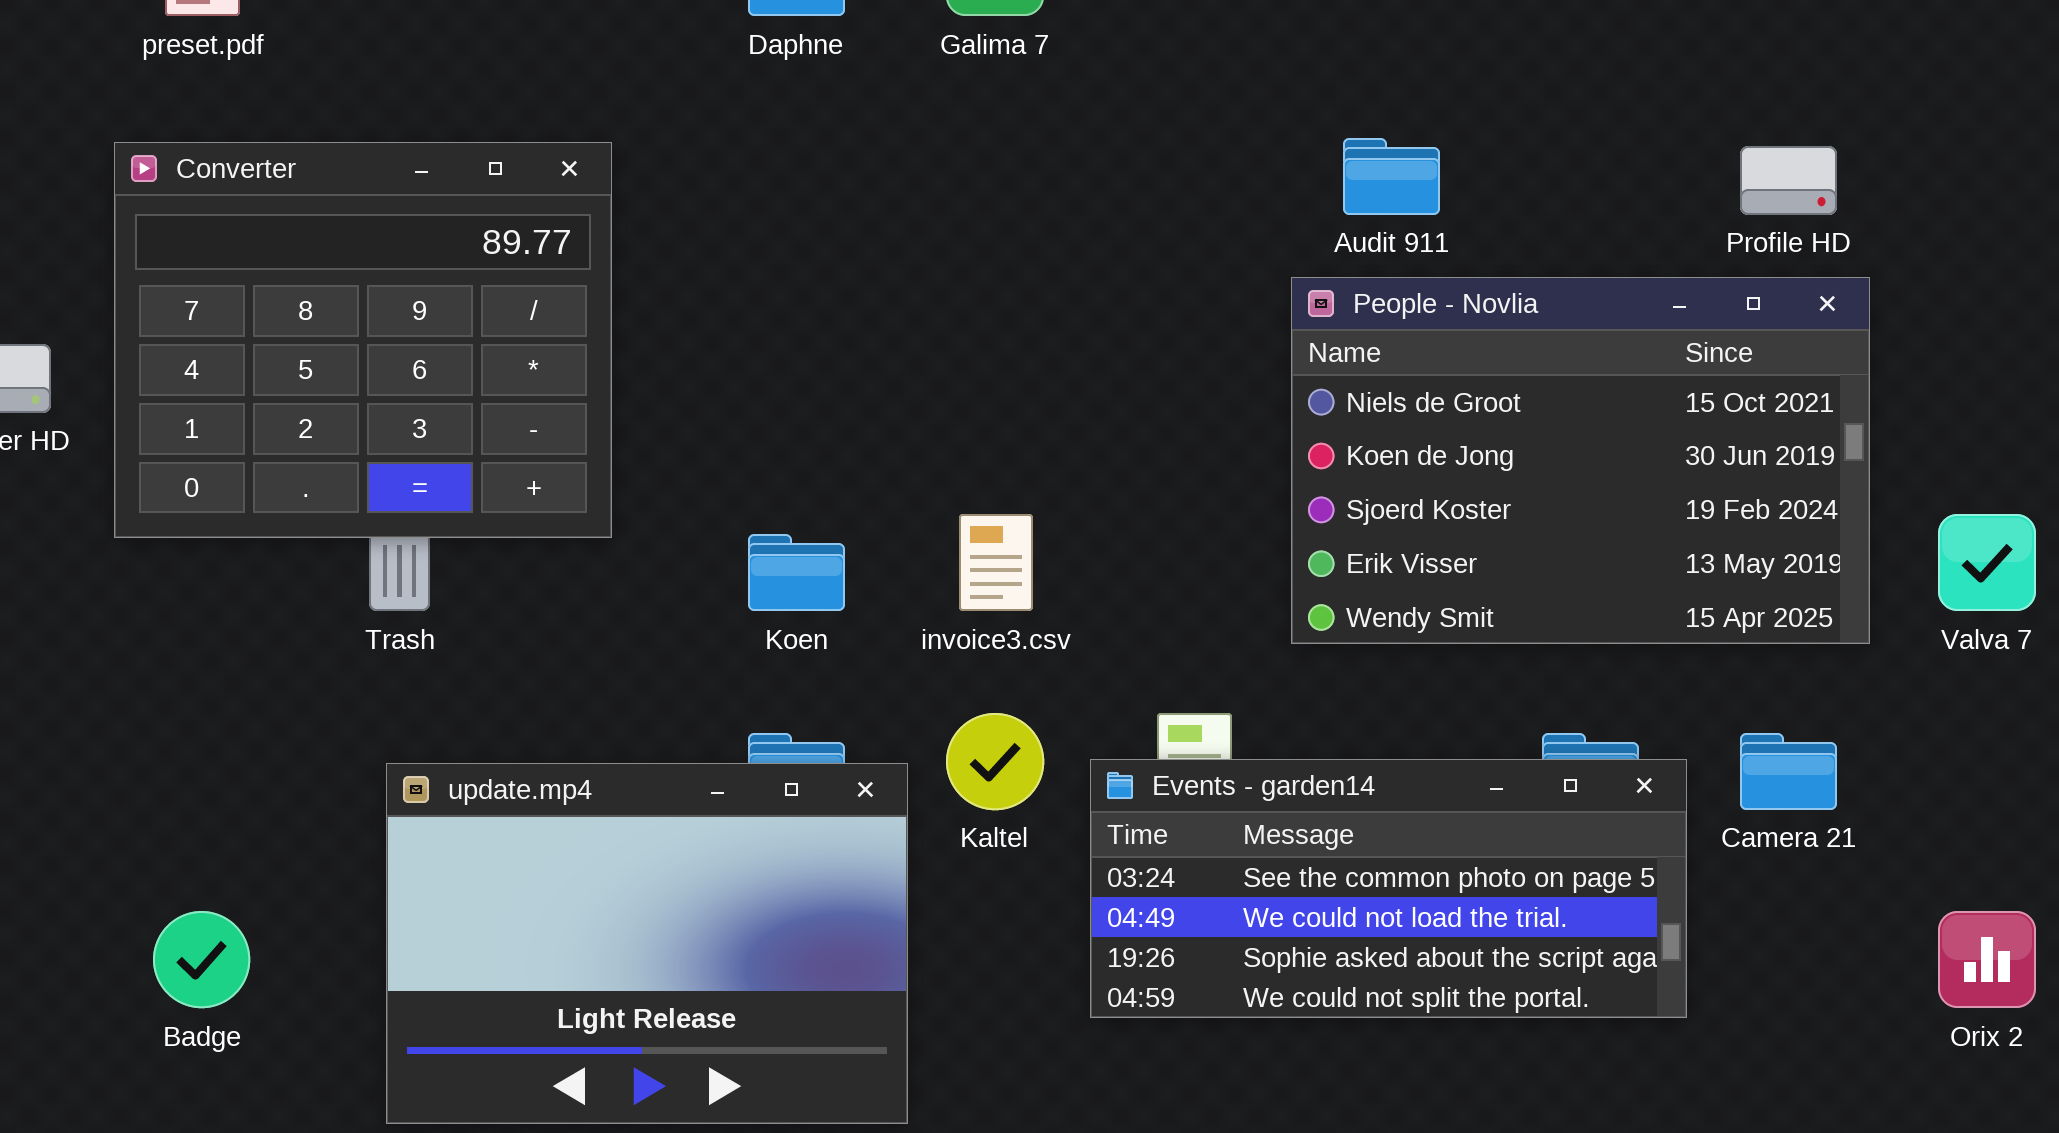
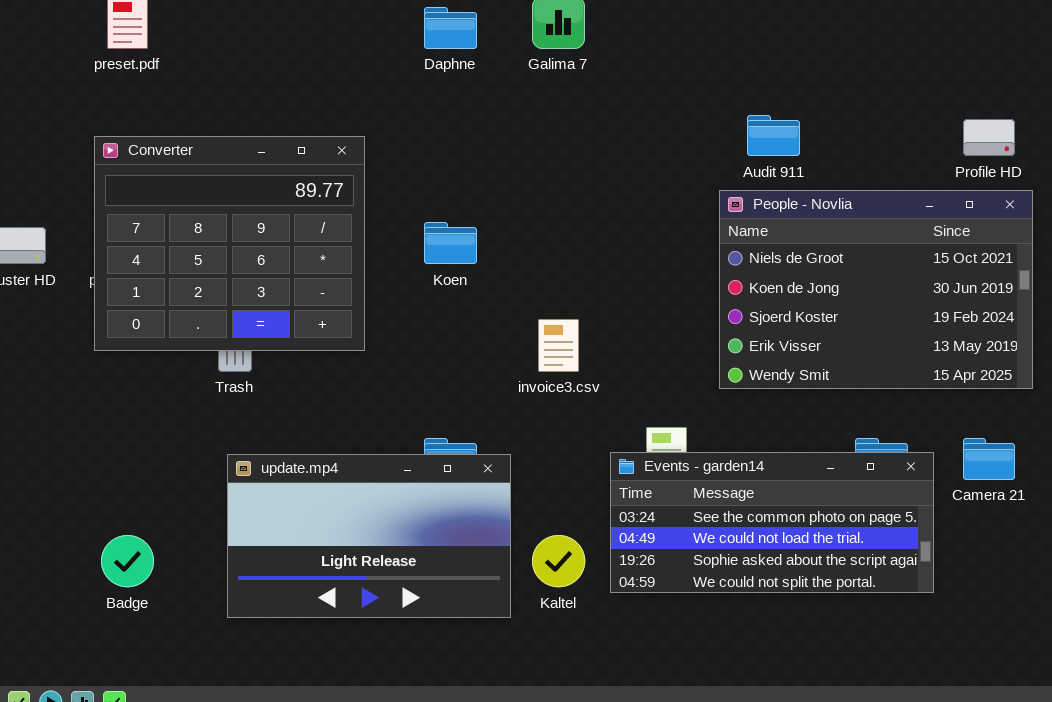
Converter: [114,142,612,538] -> [94,136,365,351], moved
Koen: [748,534,845,611] -> [424,222,477,264], moved
Kaltel: [946,713,1044,810] -> [532,535,585,587], moved
update.mp4: [386,763,908,1124] -> [227,454,511,618], resized

